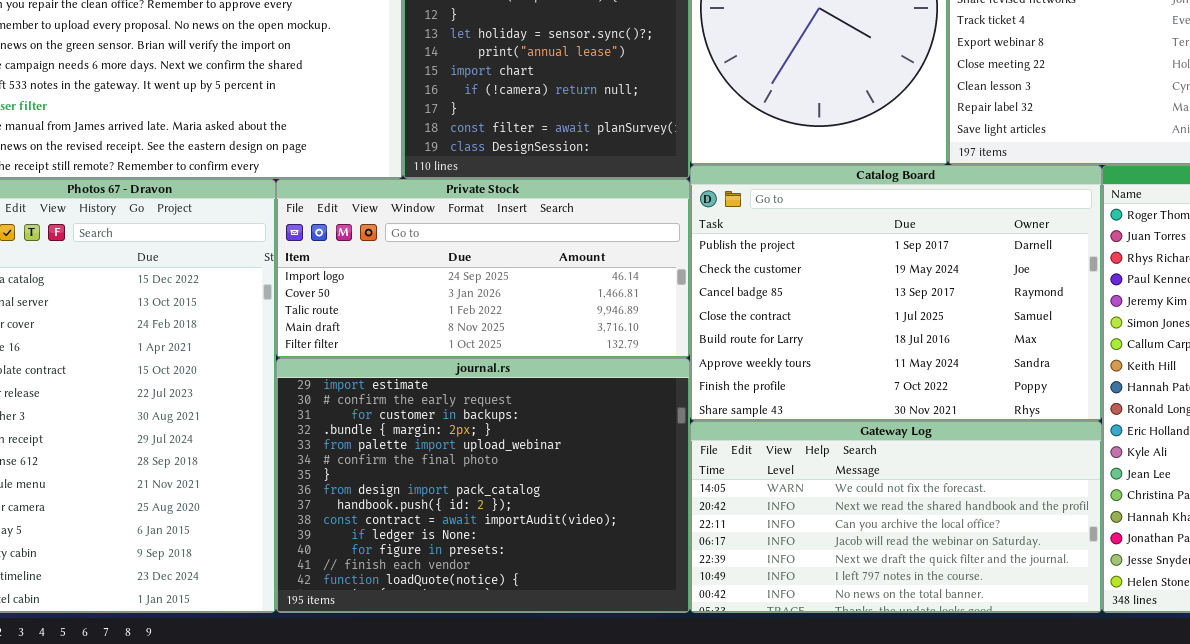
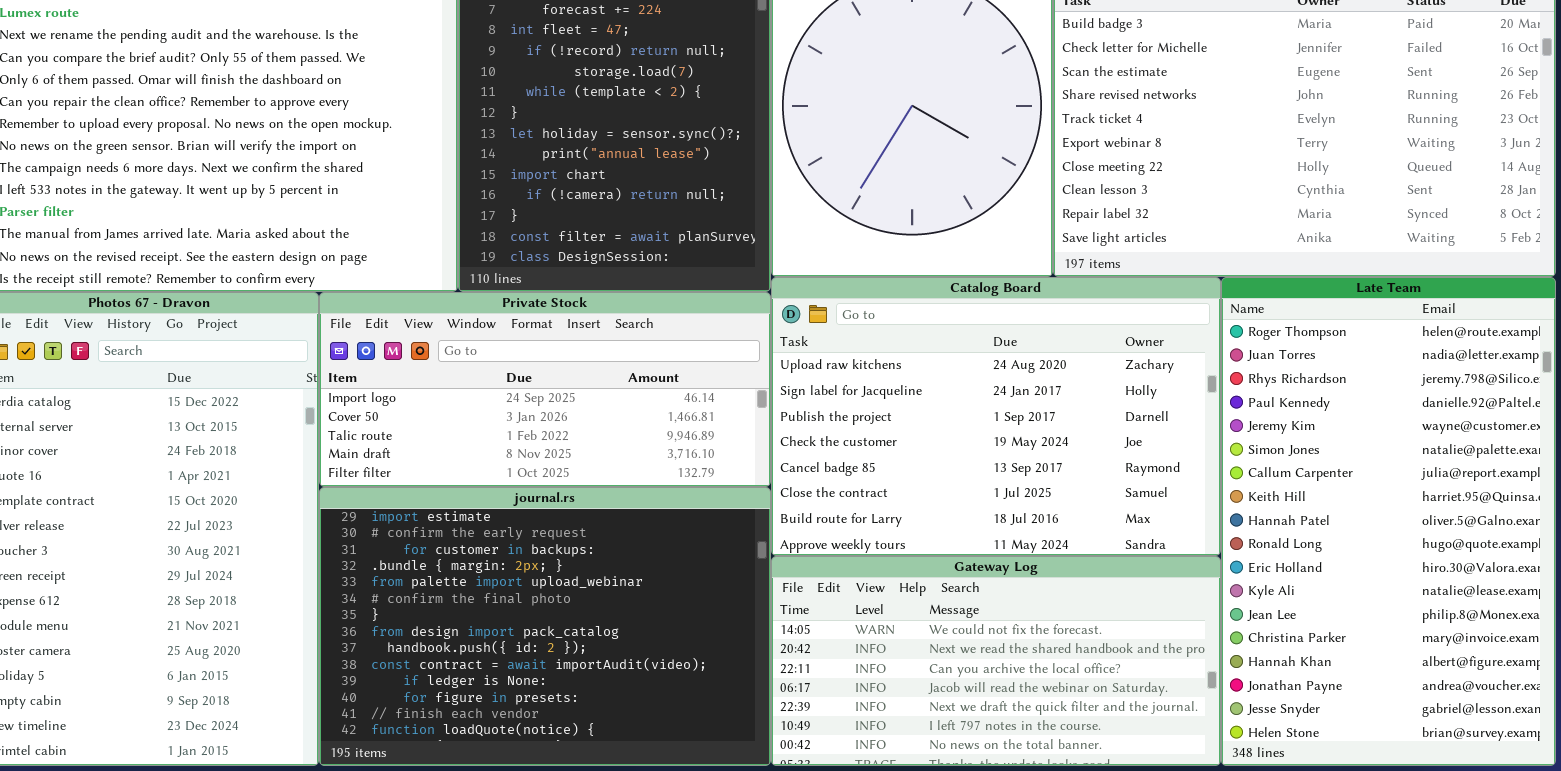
Catalog Board: [690,165,1102,421] -> [771,277,1221,556], scrolled up 2 rows

